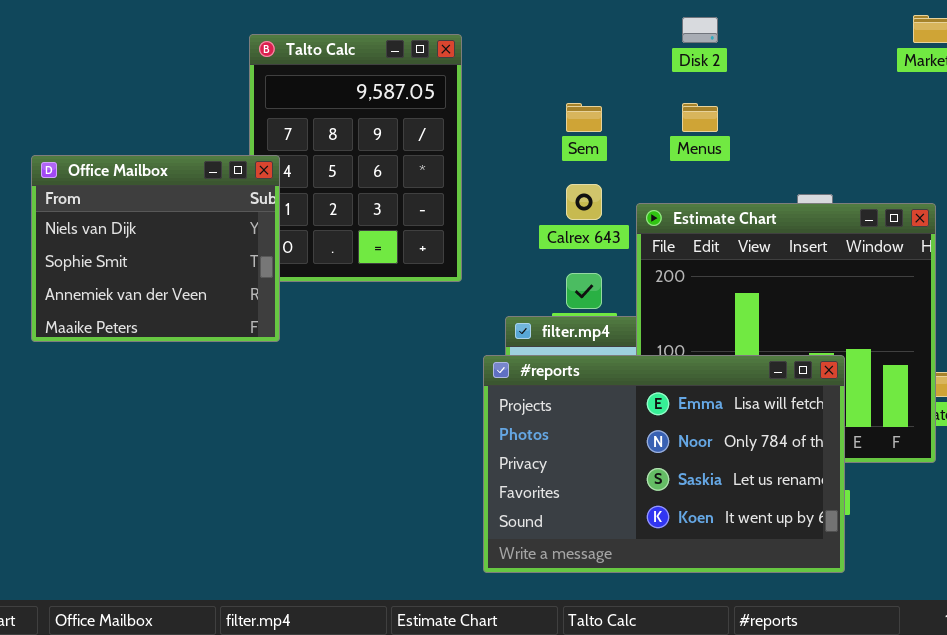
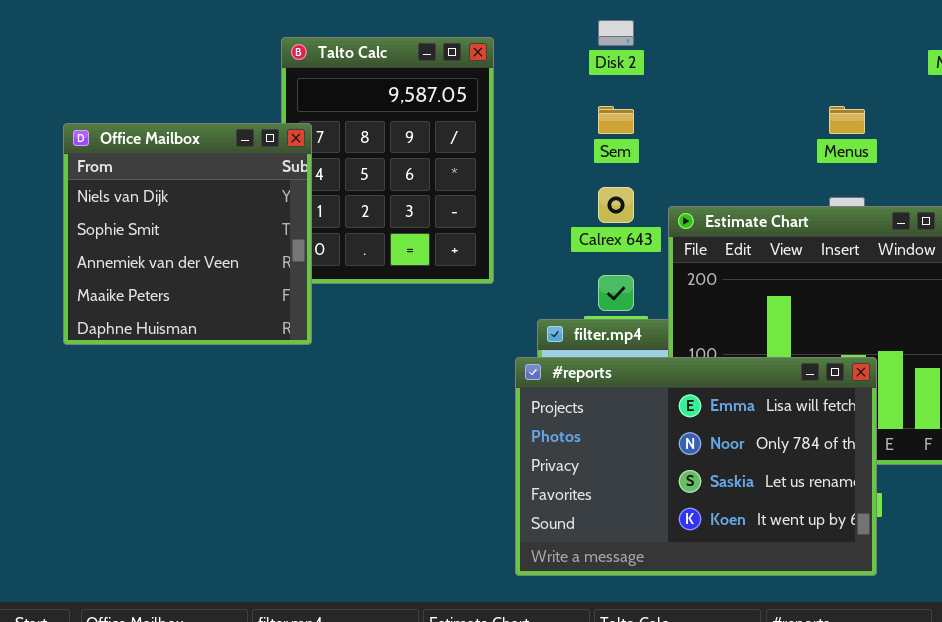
Disk 2: [682,17,718,43] -> [598,20,634,46], moved
Menus: [682,103,718,132] -> [829,106,865,134], moved
Office Mailbox: [31,155,280,342] -> [63,123,312,345], resized

